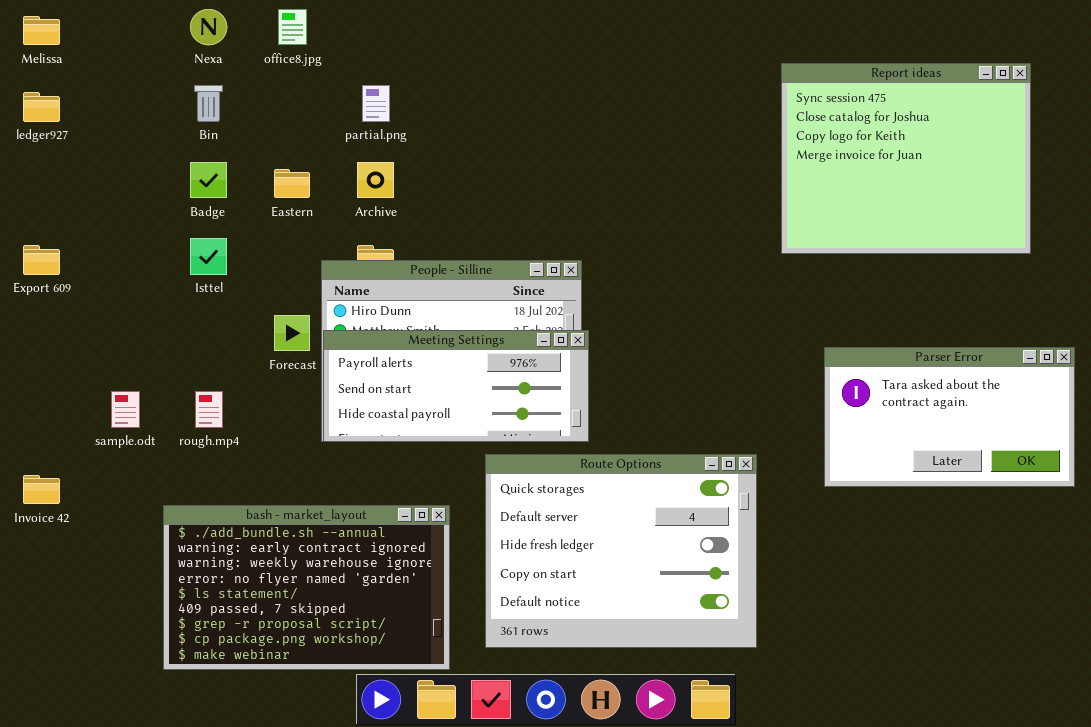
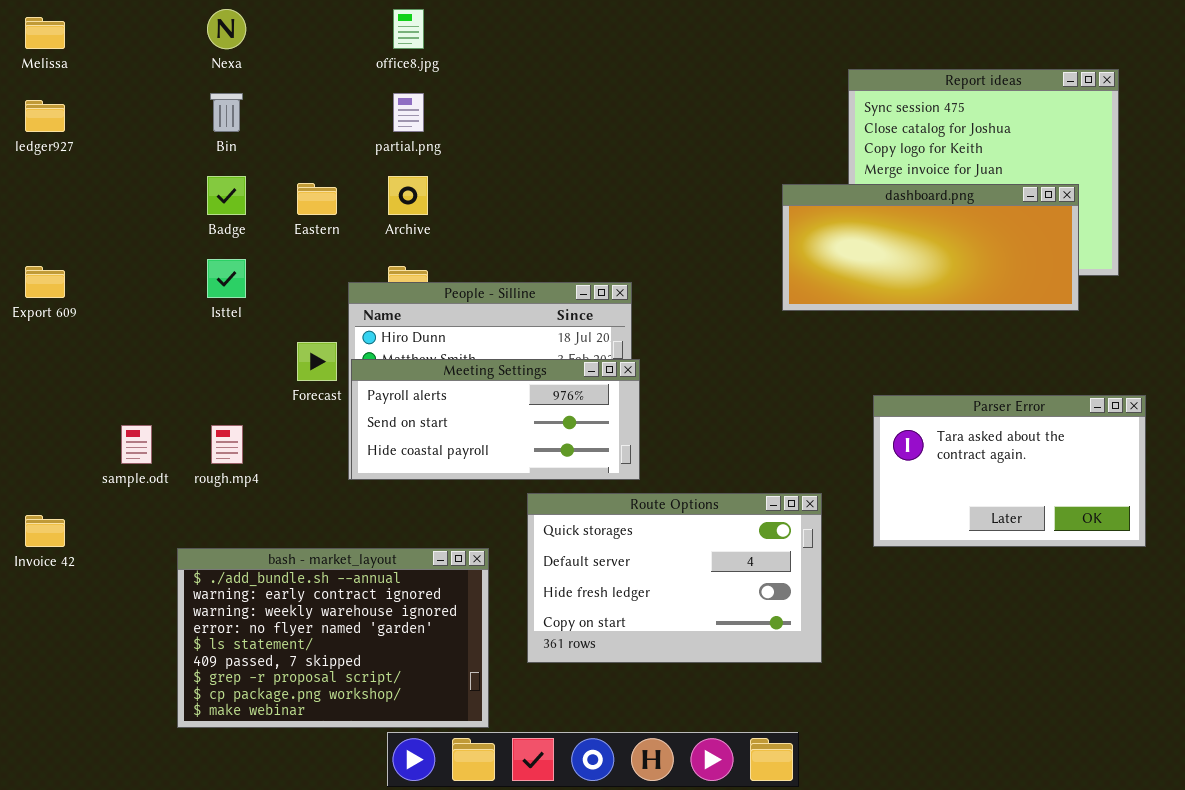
office8.jpg: [278,9,307,45] -> [393,9,424,49], moved
dashboard.png: none -> [782,184,1079,311], opened
Parser Error: [824,347,1075,487] -> [873,395,1146,547], moved
Route Options: [485,454,757,648] -> [527,493,822,663], resized

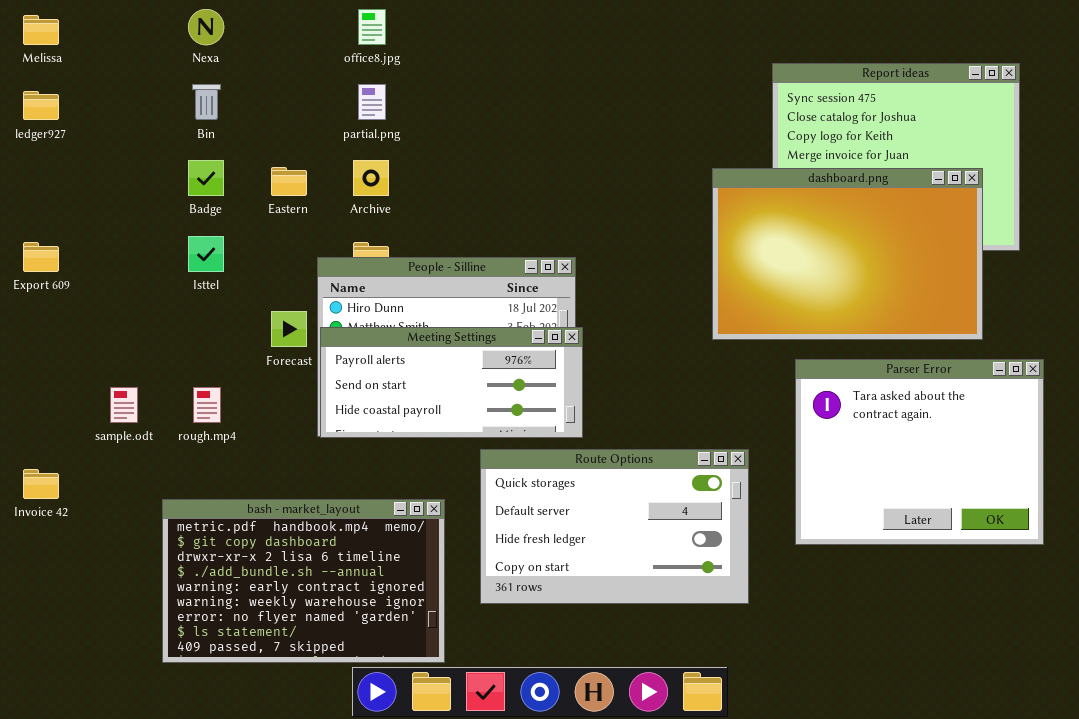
dashboard.png: [782,184,1079,311] -> [712,168,983,340], resized
Parser Error: [873,395,1146,547] -> [795,359,1044,545], resized
bash - market_layout: [177,548,489,728] -> [162,499,445,663], scrolled up 3 rows

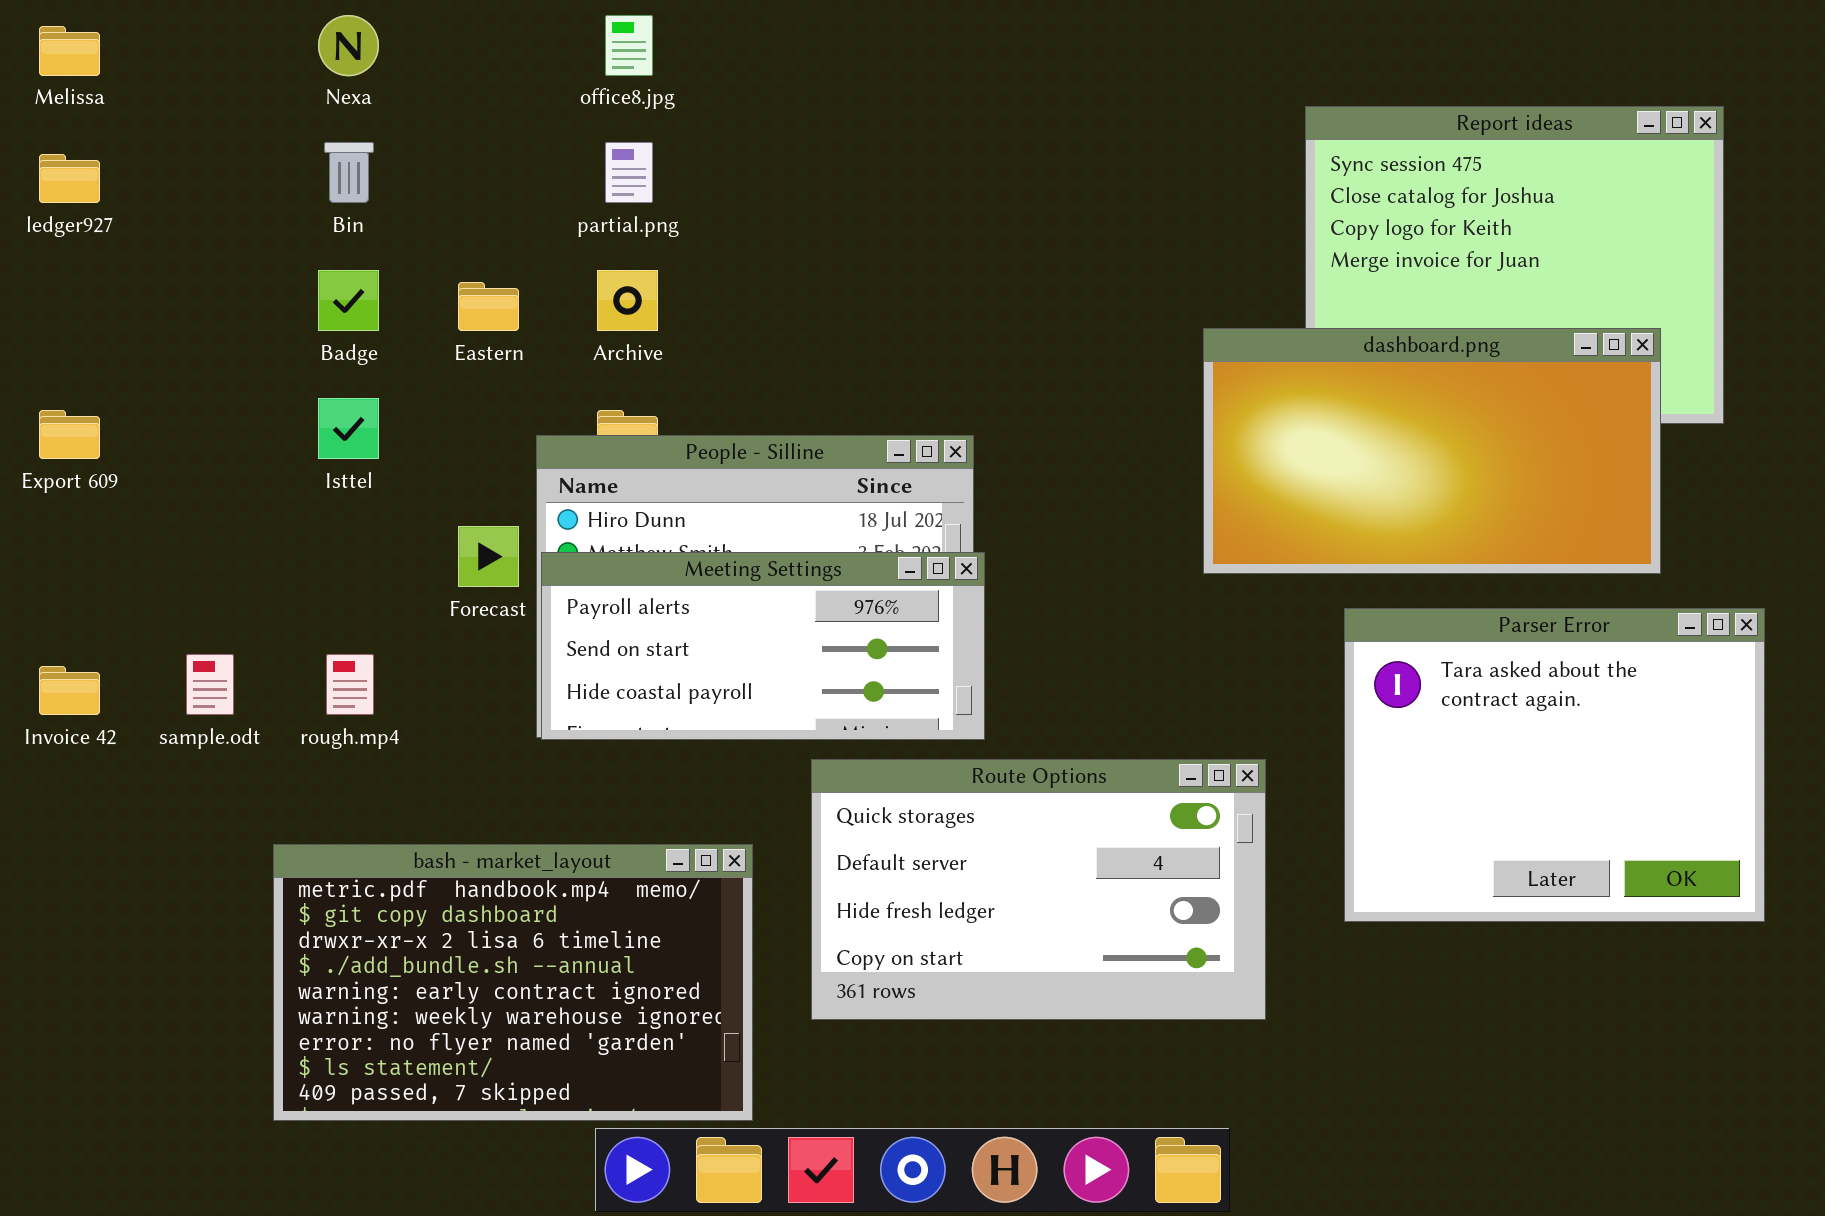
dashboard.png: [712,168,983,340] -> [1203,328,1661,574], resized
Invoice 42: [23,469,59,499] -> [39,666,100,715], moved

